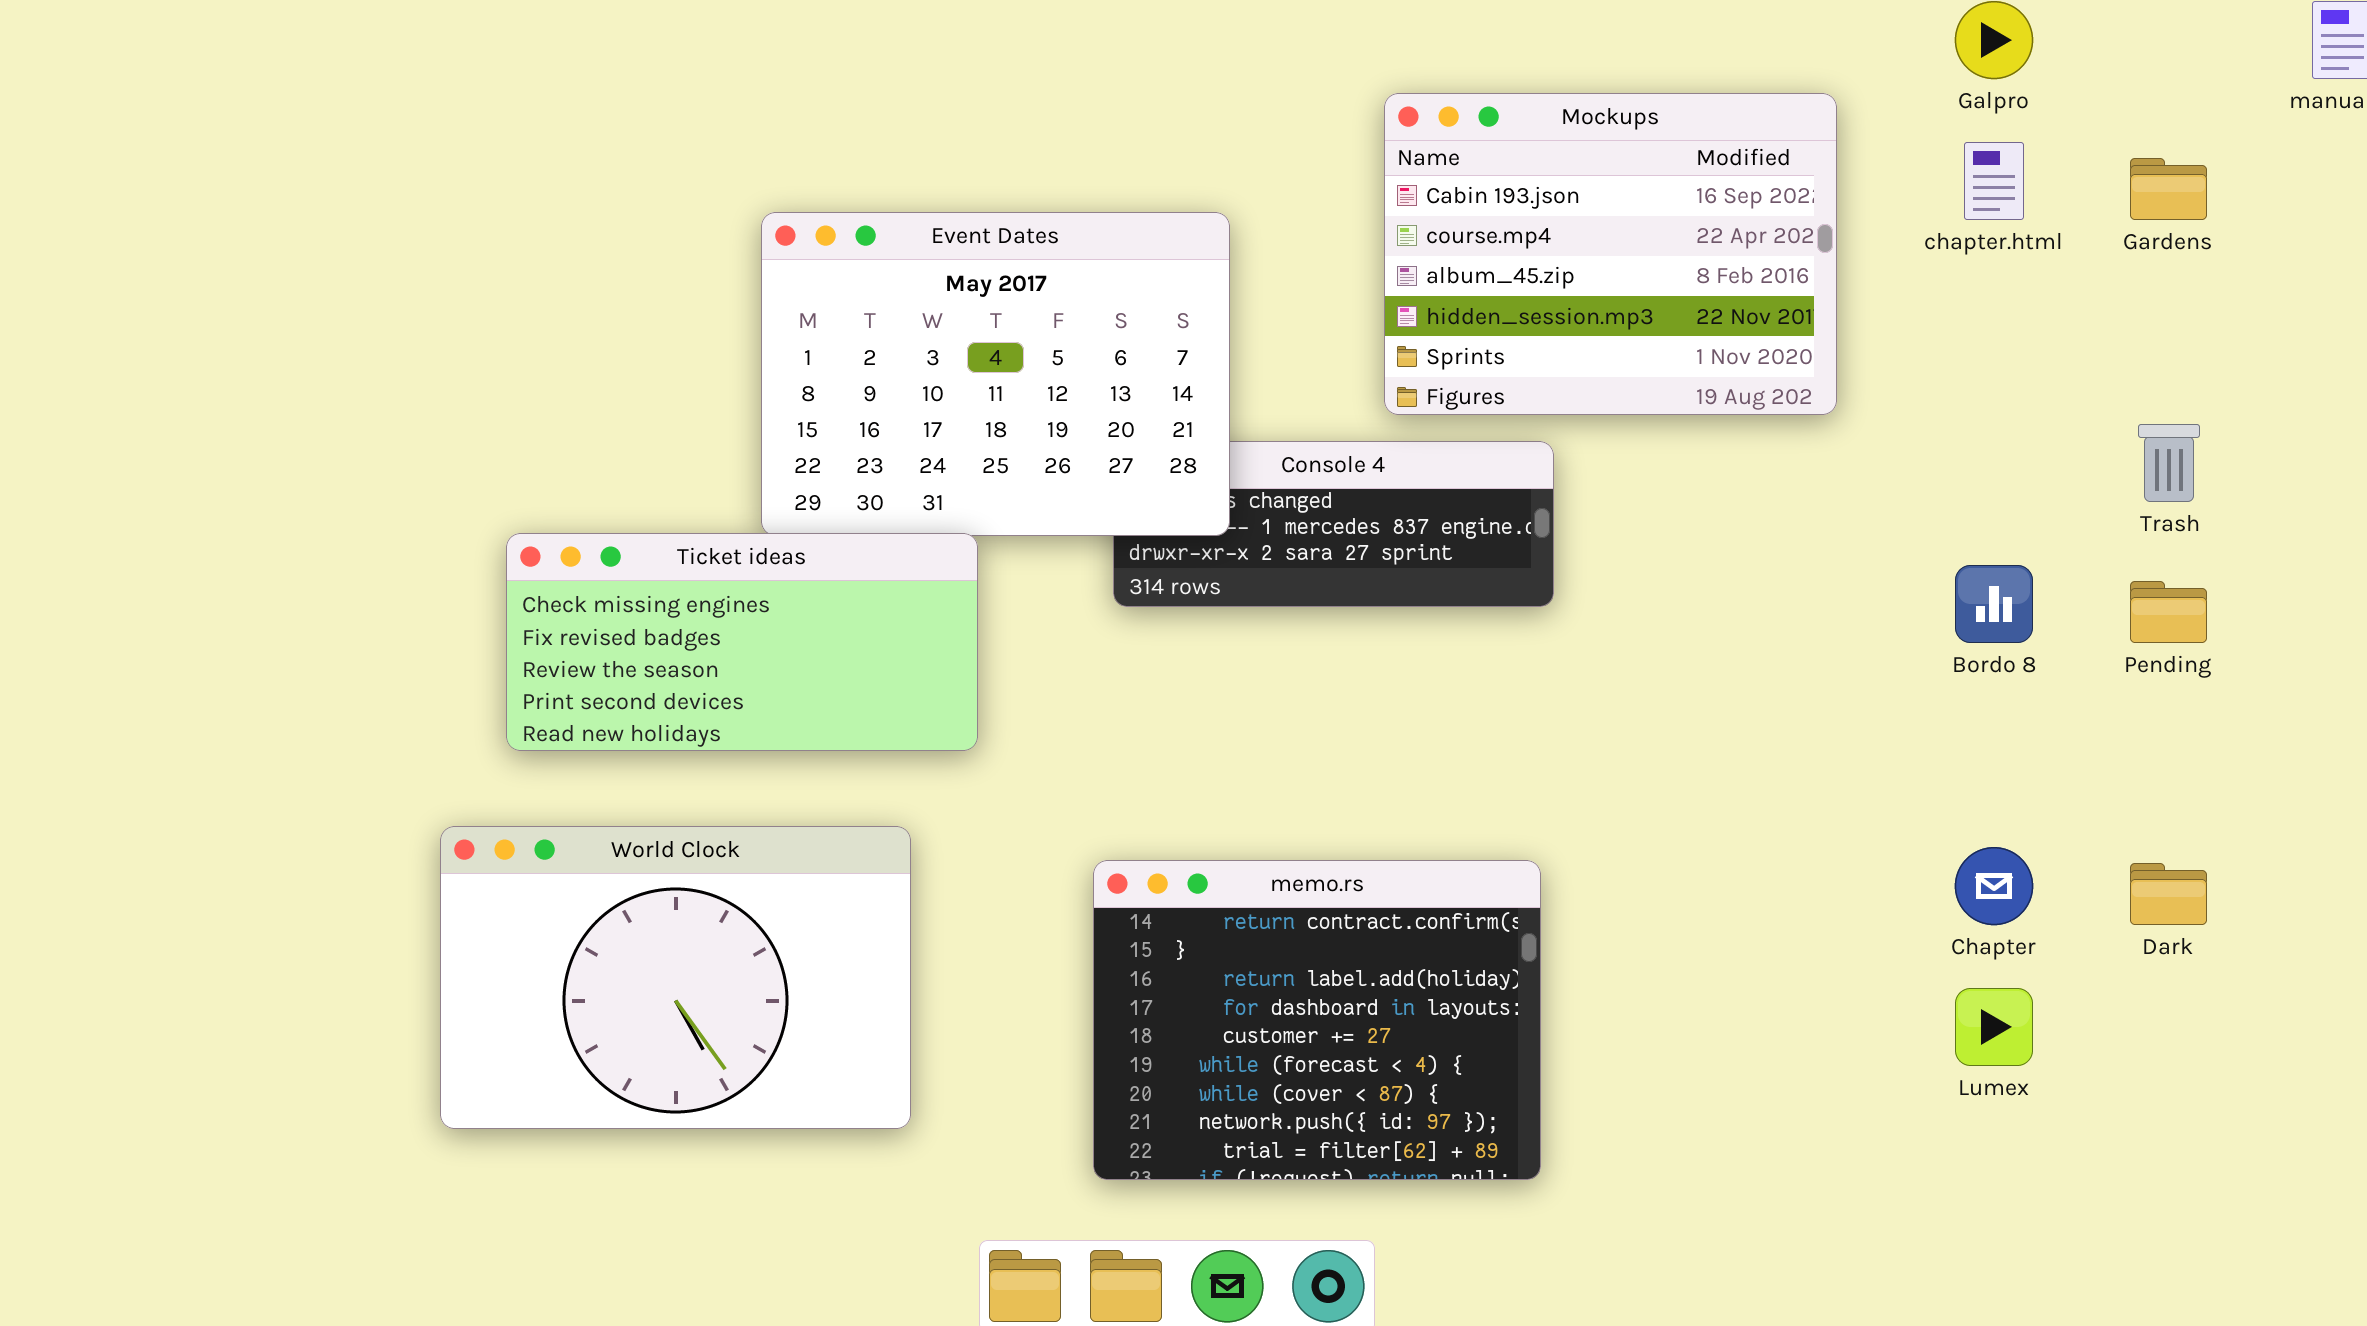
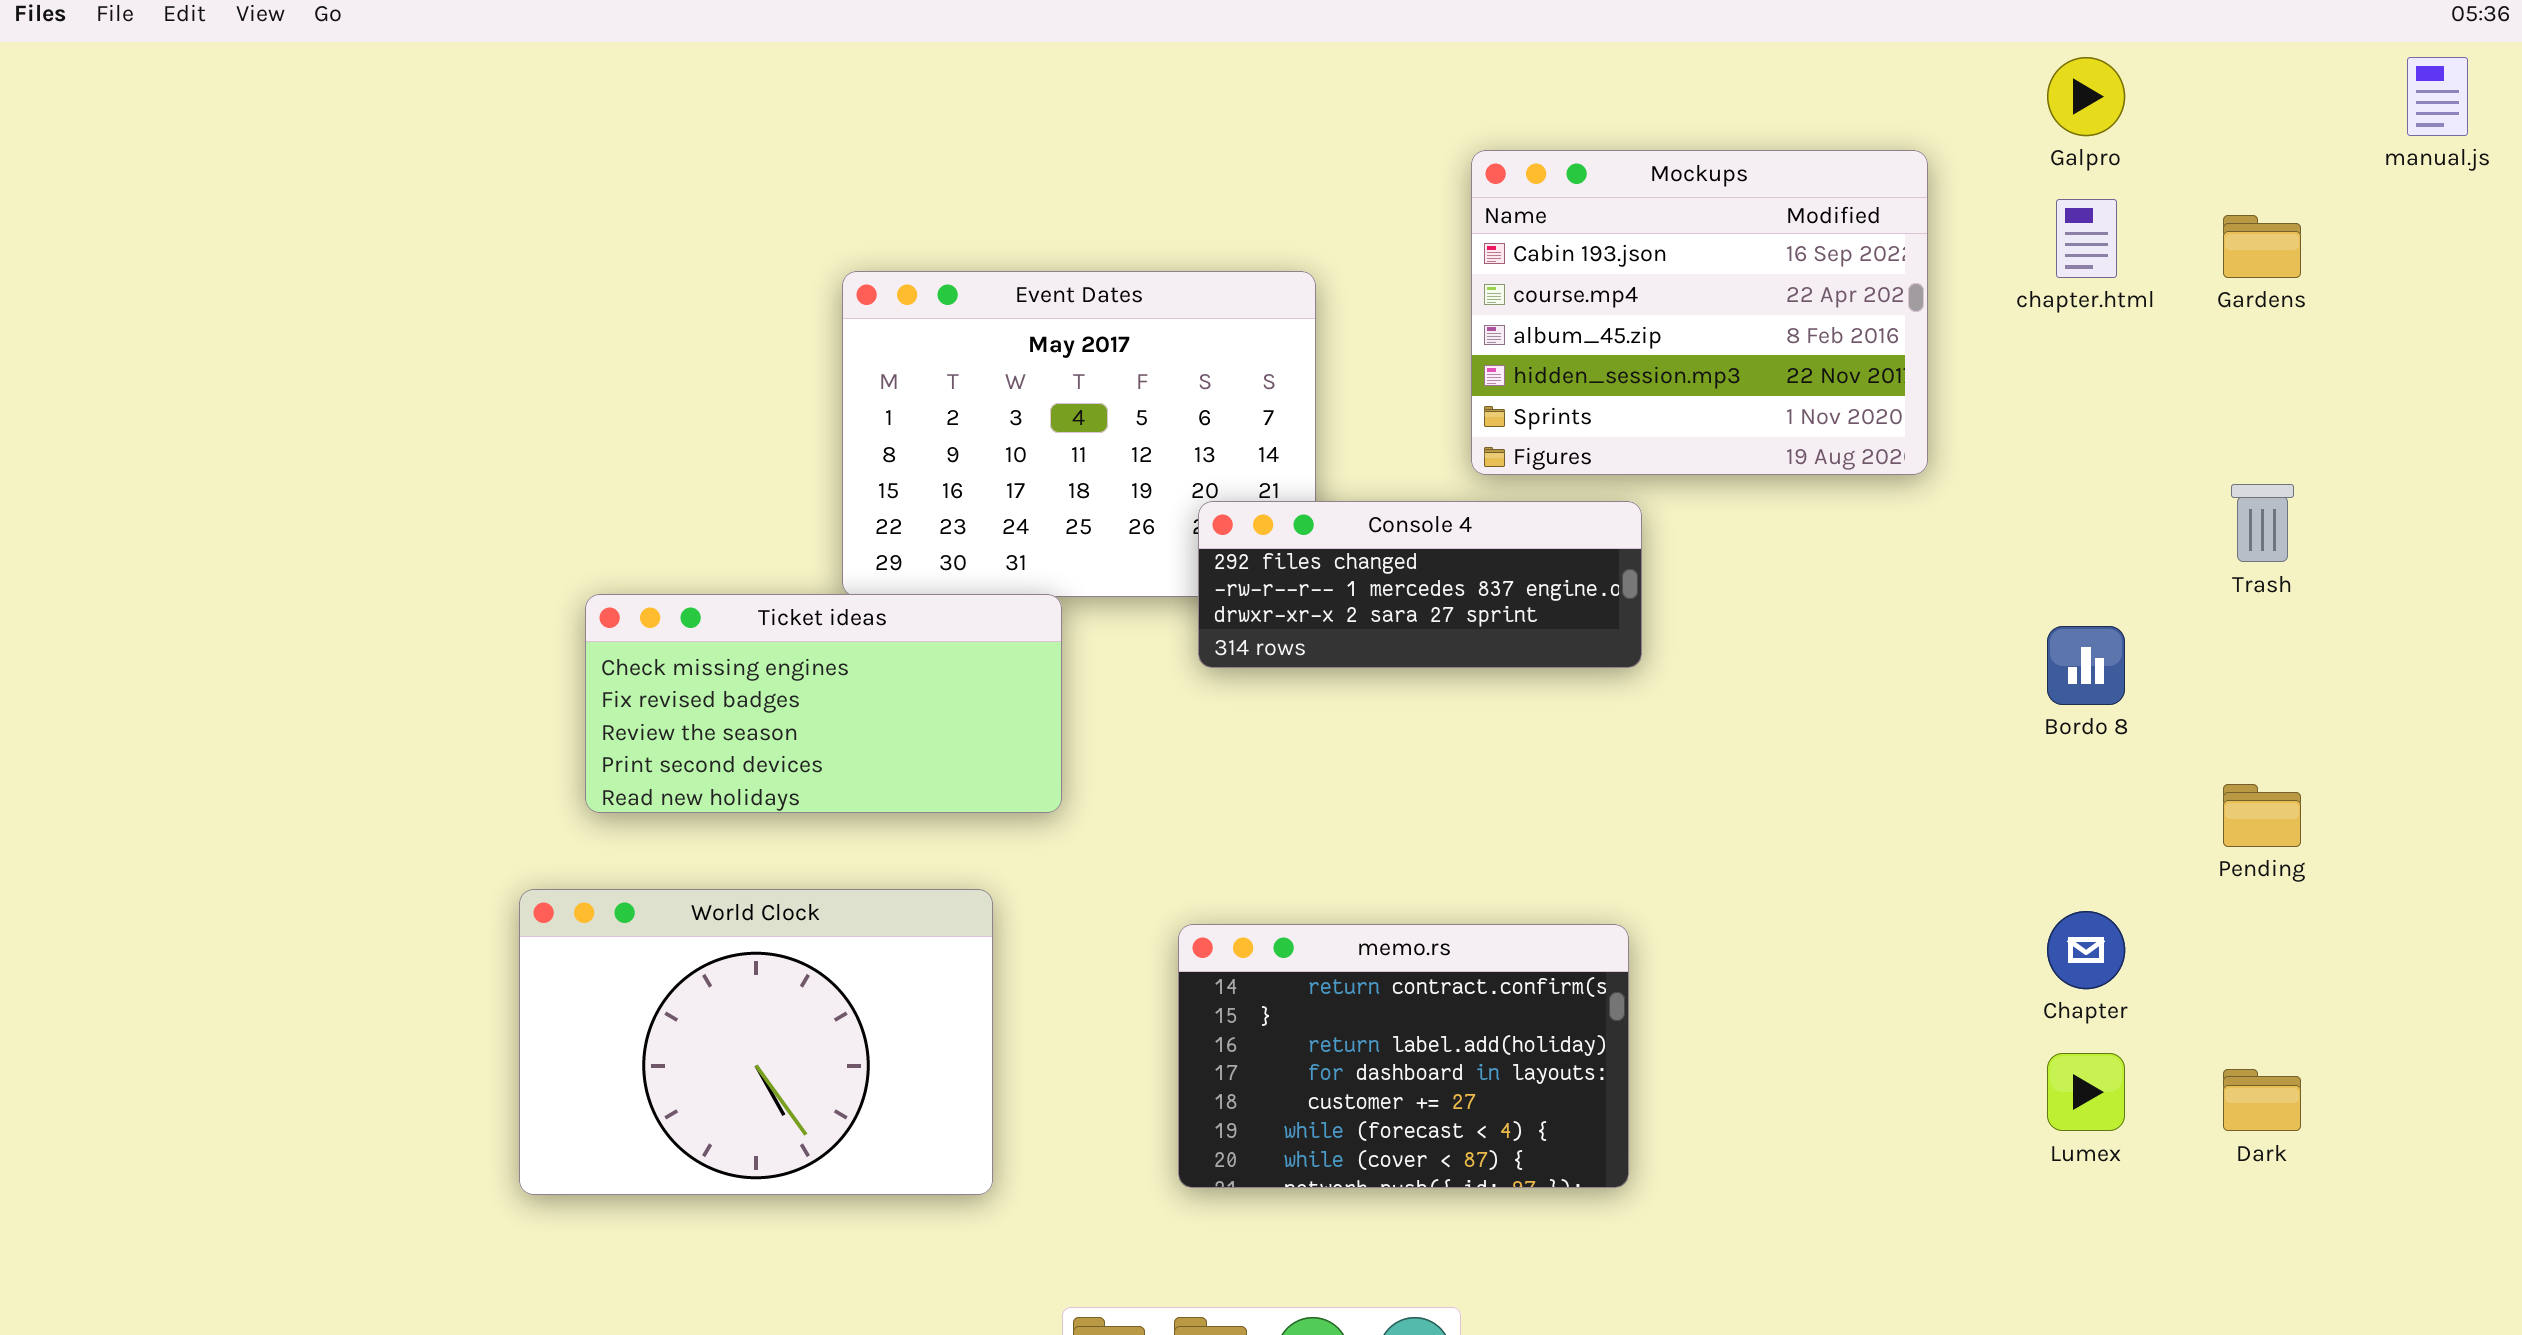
Console 4: [1113,441,1554,607] -> [1198,501,1642,668], raised
Pending: [2130,581,2207,643] -> [2223,784,2301,847], moved
memo.rs: [1093,860,1541,1180] -> [1178,924,1629,1188], resized
Dark: [2130,863,2207,925] -> [2223,1069,2301,1131], moved

